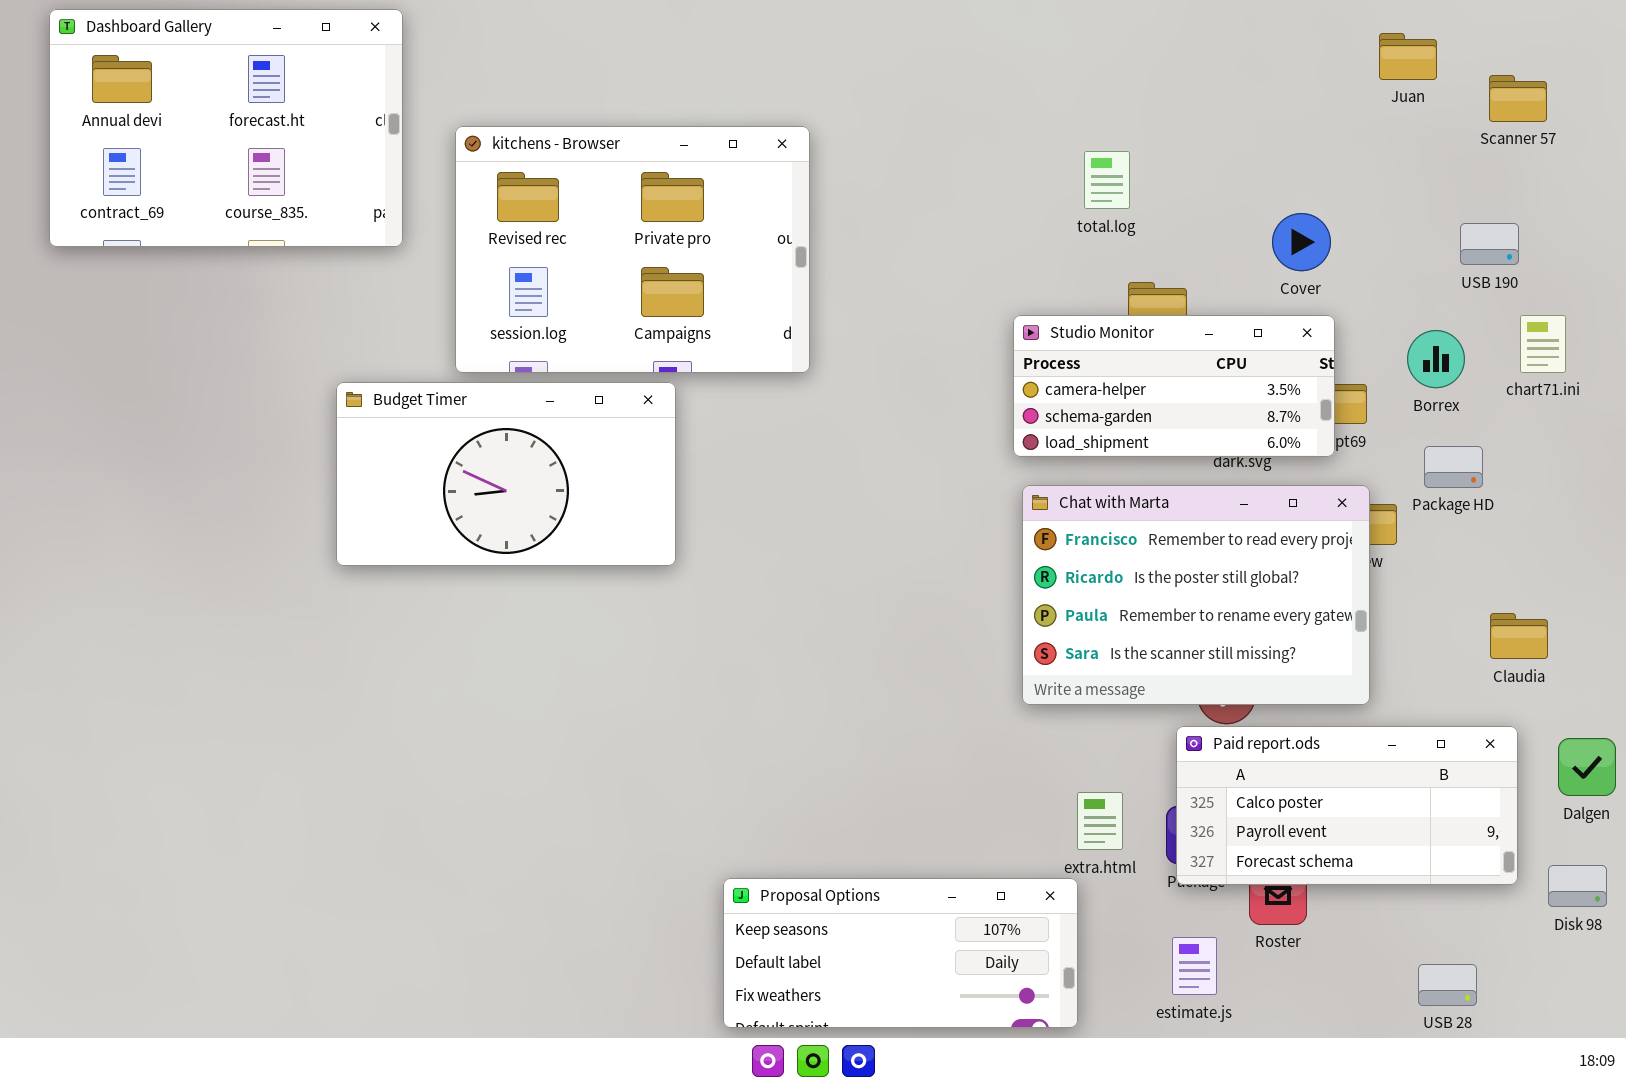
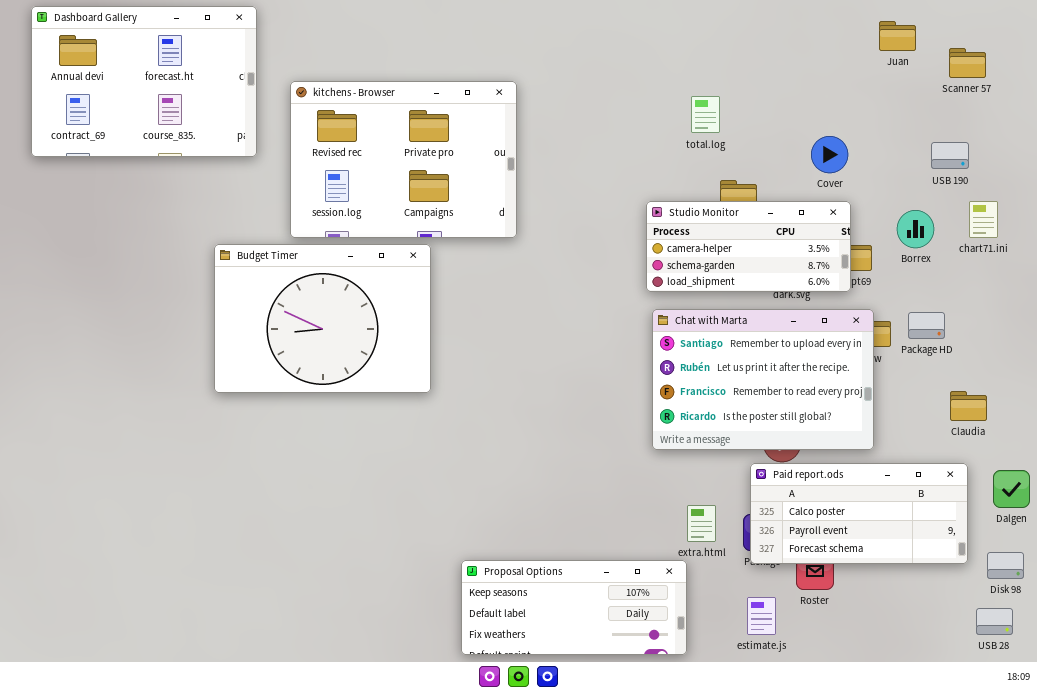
Budget Timer: [336,382,676,566] -> [214,244,431,393], resized
Package HD: [1424,446,1483,488] -> [908,312,945,339], moved
Chat with Marta: [1022,485,1370,705] -> [652,309,874,450], scrolled up 2 rows
USB 28: [1418,964,1477,1006] -> [976,608,1013,635], moved

